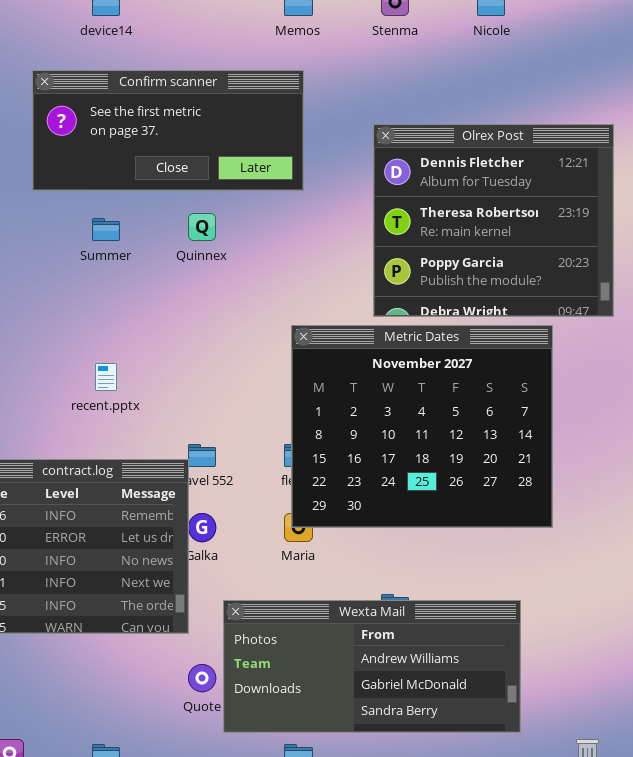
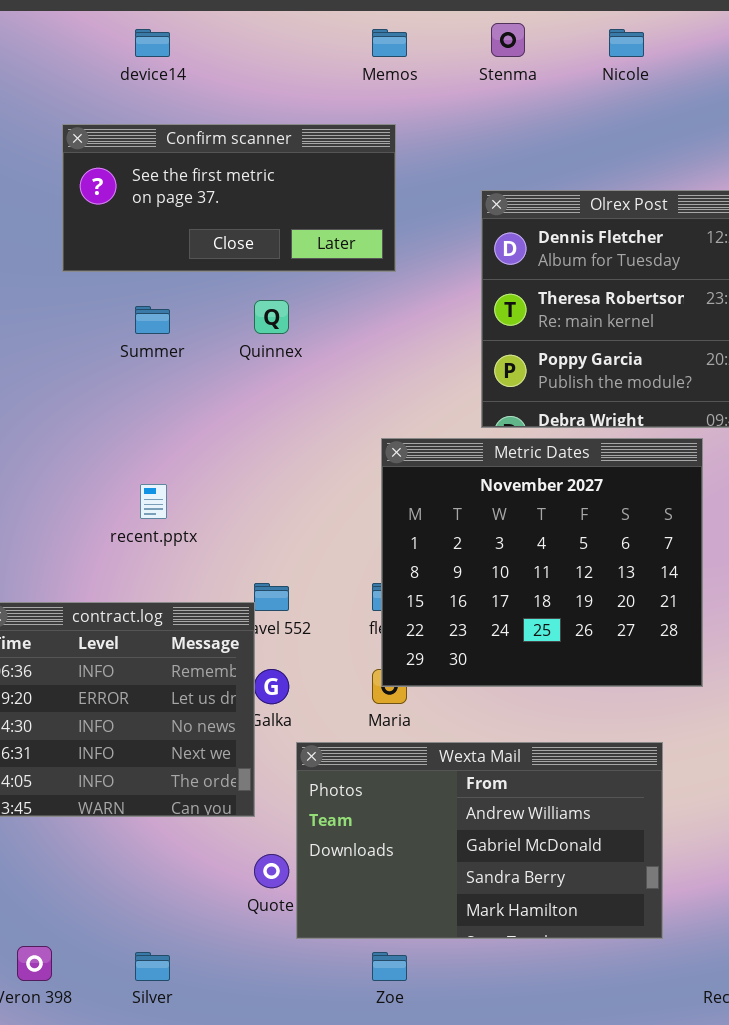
Wexta Mail: [223,600,521,733] -> [296,742,663,939], resized

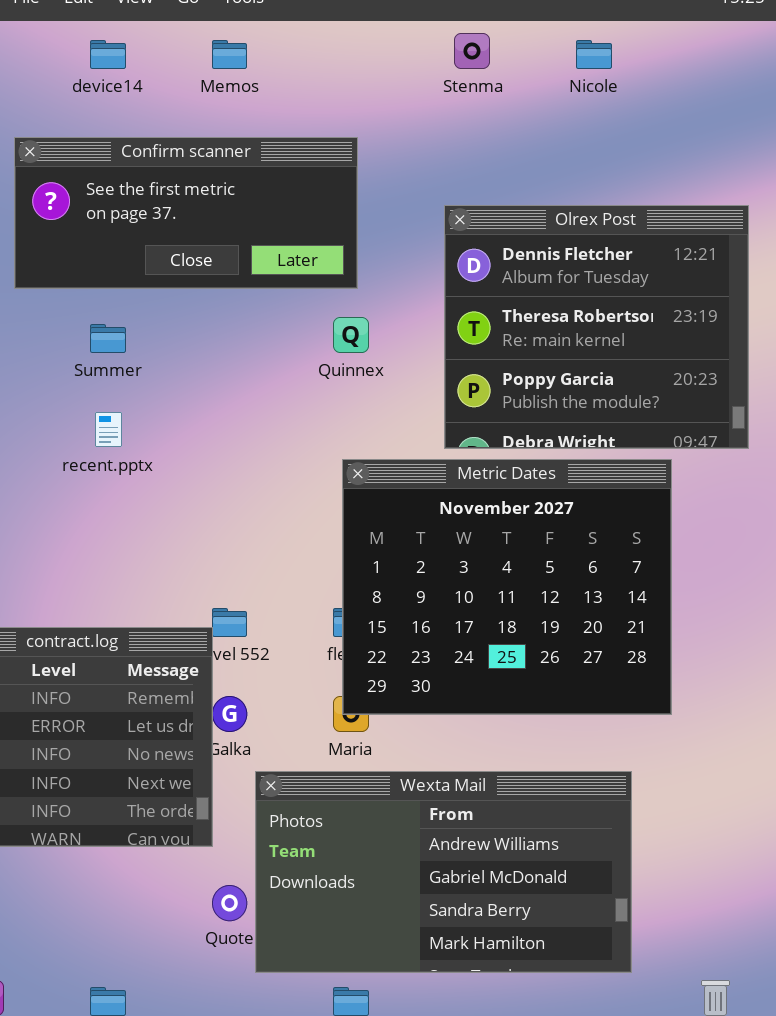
Memos: [372,29,407,57] -> [212,40,247,69], moved
Quinnex: [254,300,289,334] -> [333,317,369,353], moved
recent.pptx: [140,484,167,519] -> [95,412,122,447], moved

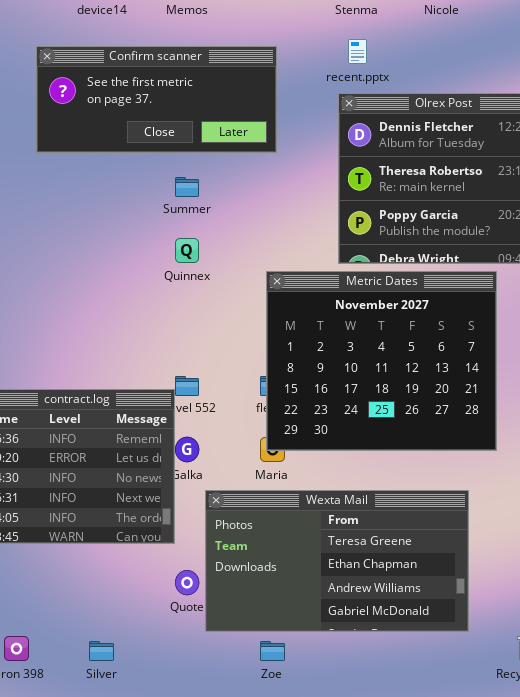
Quinnex: [333,317,369,353] -> [175,238,199,263], moved
Summer: [90,324,126,353] -> [175,177,199,197], moved
recent.pptx: [95,412,122,447] -> [348,39,367,64], moved
Wexta Mail: [255,771,632,973] -> [205,490,469,632], scrolled up 2 rows

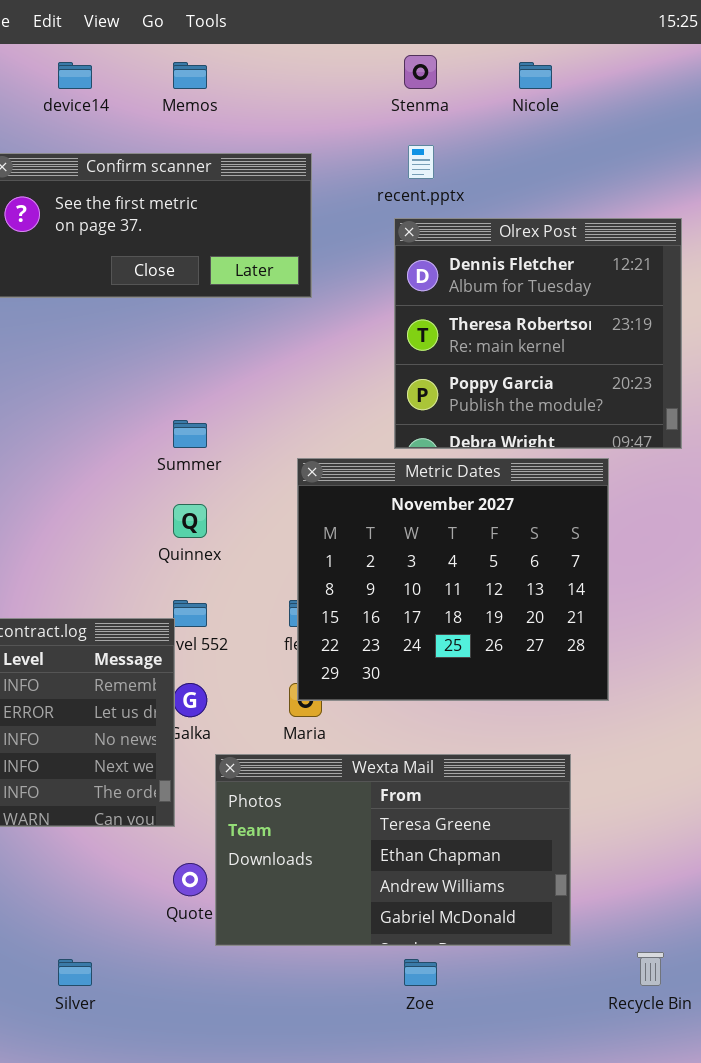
Summer: [175,177,199,197] -> [173,420,207,448], moved
Quinnex: [175,238,199,263] -> [173,504,207,538], moved
Zoe: [260,641,285,661] -> [404,959,437,986], moved

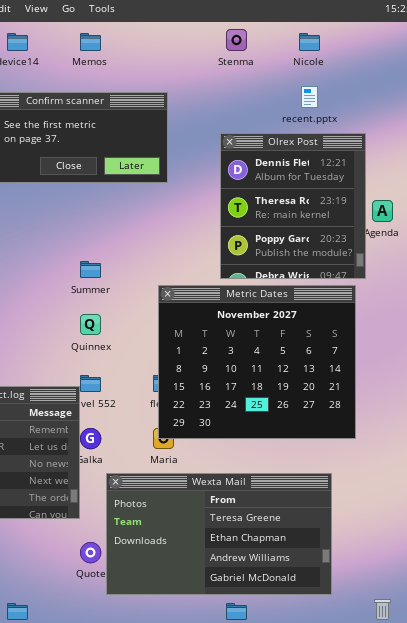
recent.pptx: [408,145,434,179] -> [301,86,318,108], moved
Olrex Post: [394,218,682,449] -> [220,133,366,279], resized

